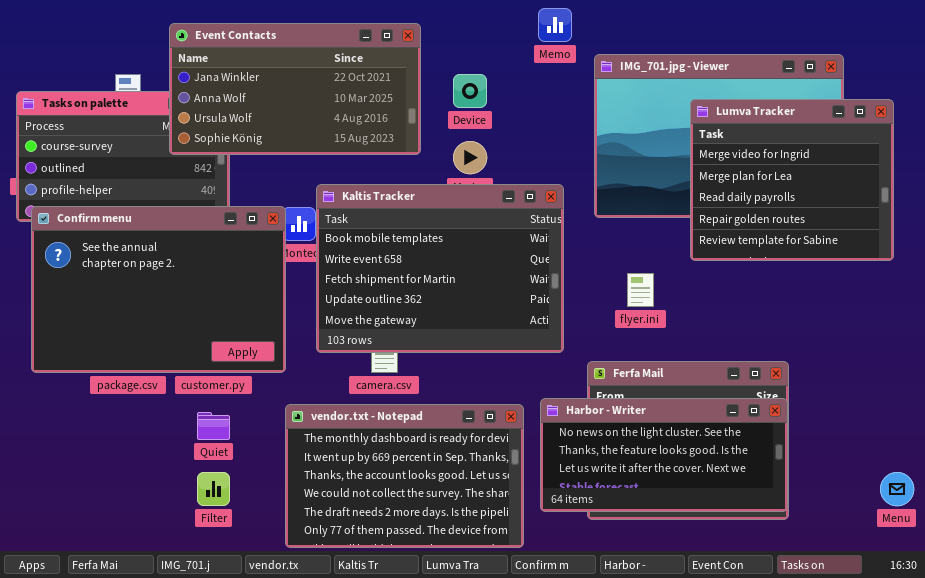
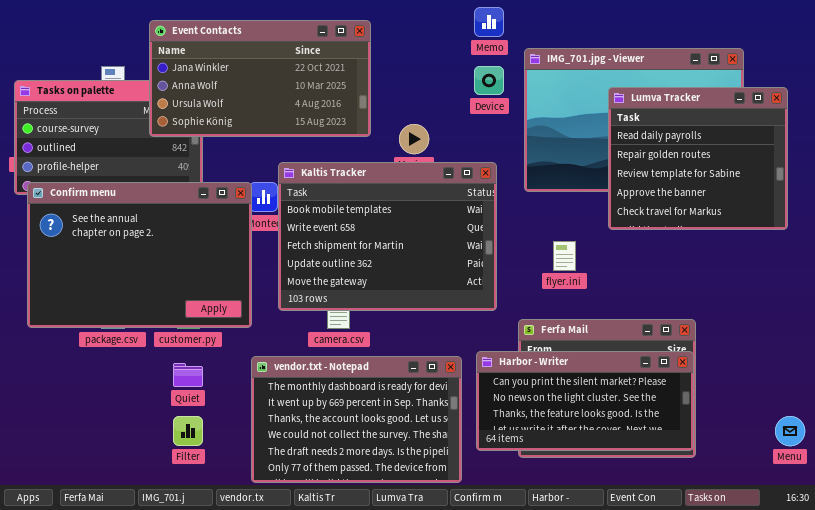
Device: [453,74,487,108] -> [474,66,504,95], moved
Lumva Tracker: [690,99,894,261] -> [608,87,788,230], scrolled down 2 rows
Harbor - Writer: [540,398,788,512] -> [476,351,694,451], scrolled up 1 row

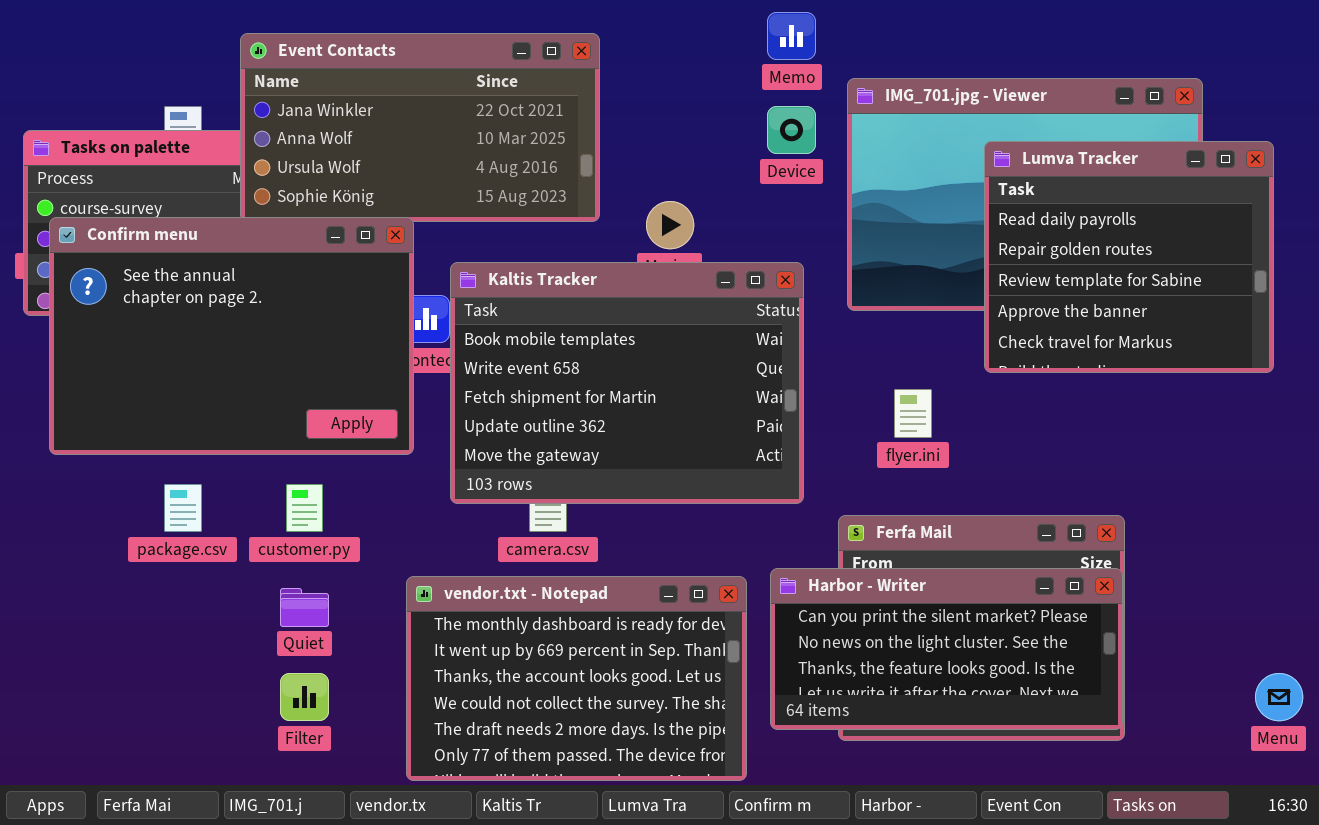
Confirm menu: [27,182,252,328] -> [49,217,414,455], moved

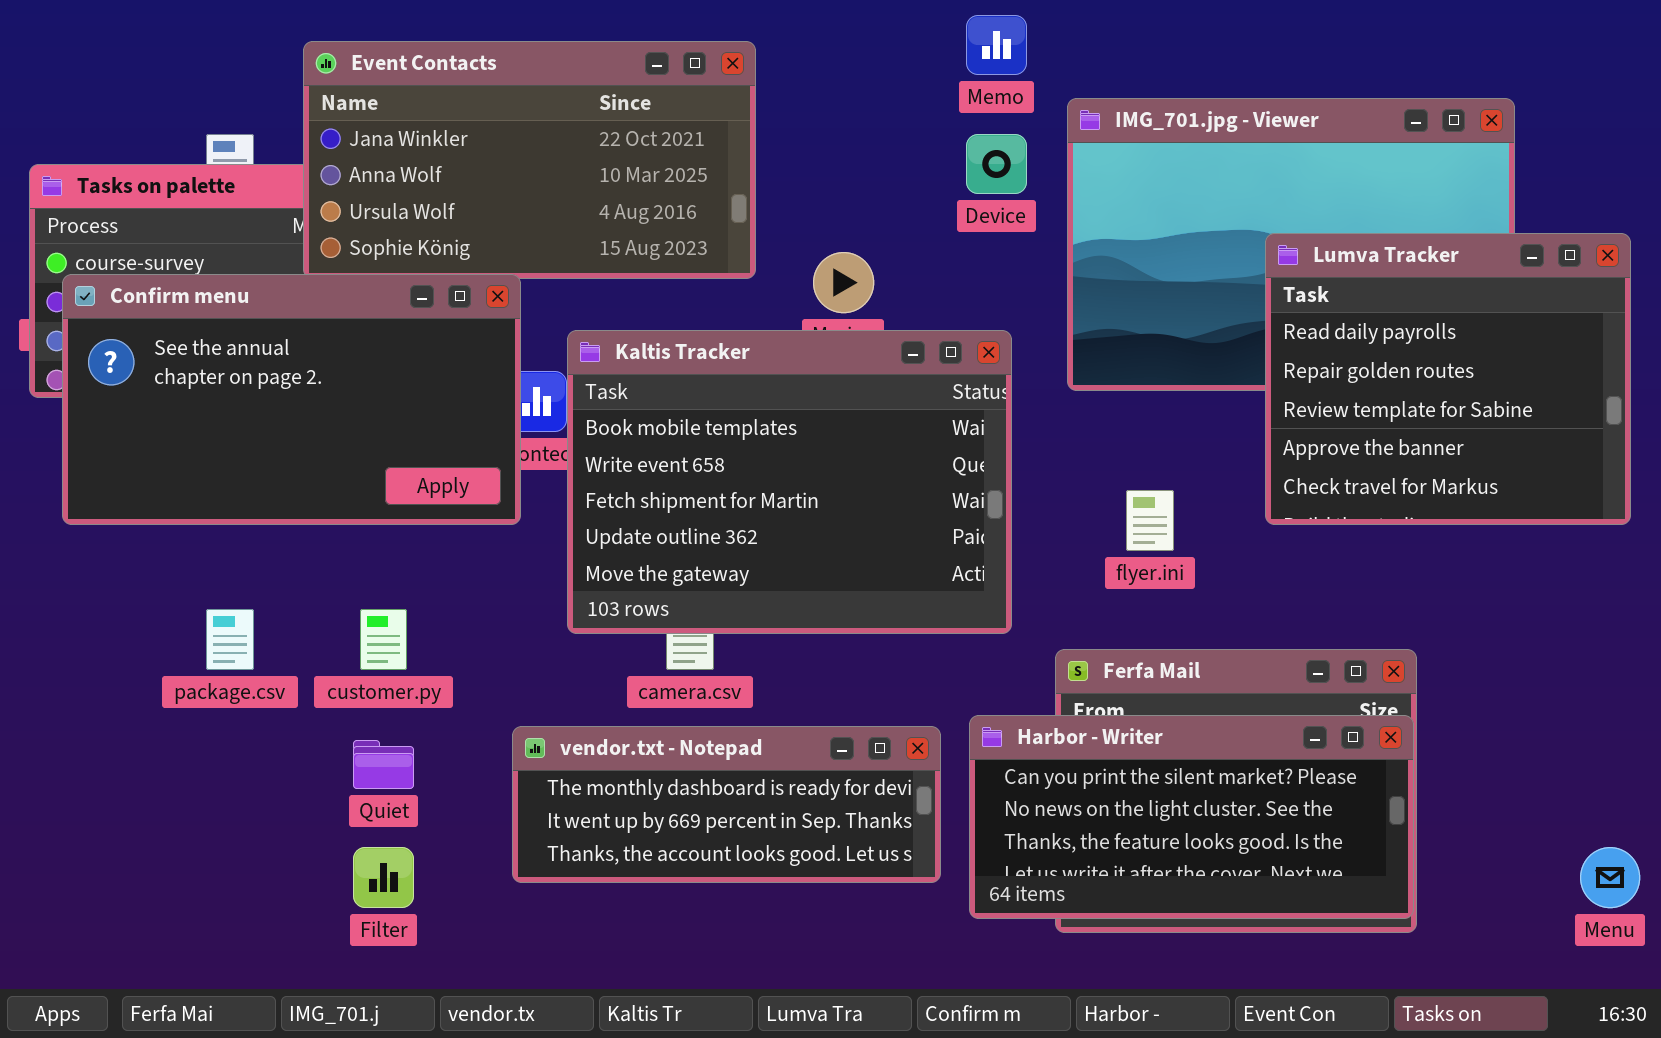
Lumva Tracker: [984,141,1274,373] -> [1265,233,1631,525], moved
Confirm menu: [49,217,414,455] -> [62,274,521,525], resized
vendor.txt - Notepad: [406,576,747,781] -> [512,726,941,883], resized

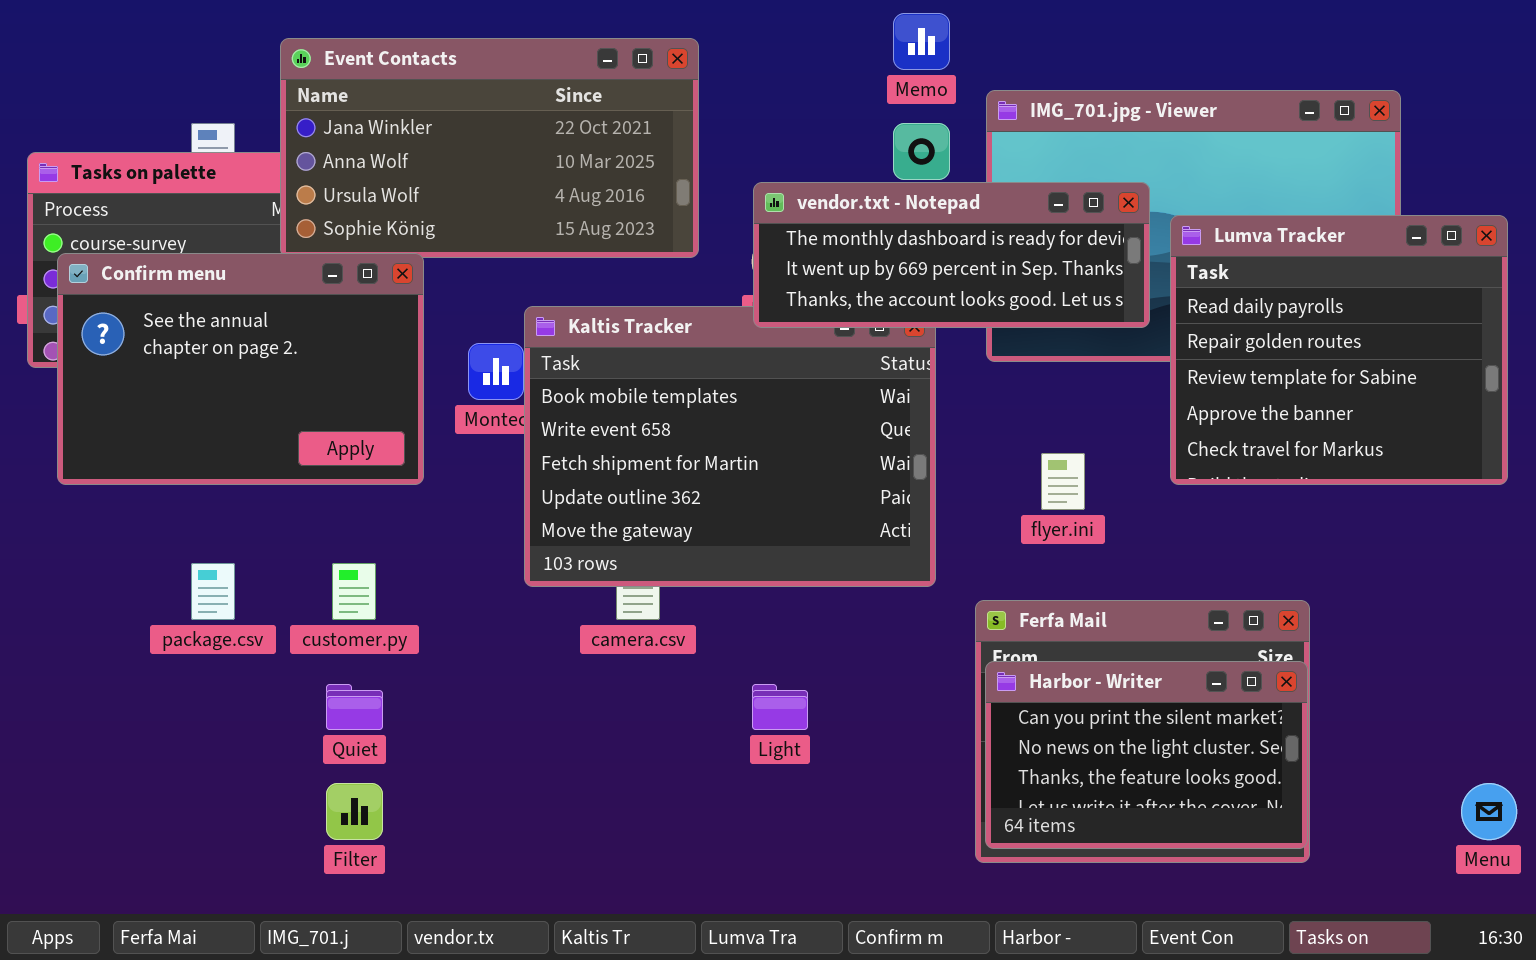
Confirm menu: [62,274,521,525] -> [57,253,424,485], resized
Harbor - Writer: [969,715,1414,919] -> [985,661,1308,849], resized
vendor.txt - Notepad: [512,726,941,883] -> [753,182,1150,328], moved

